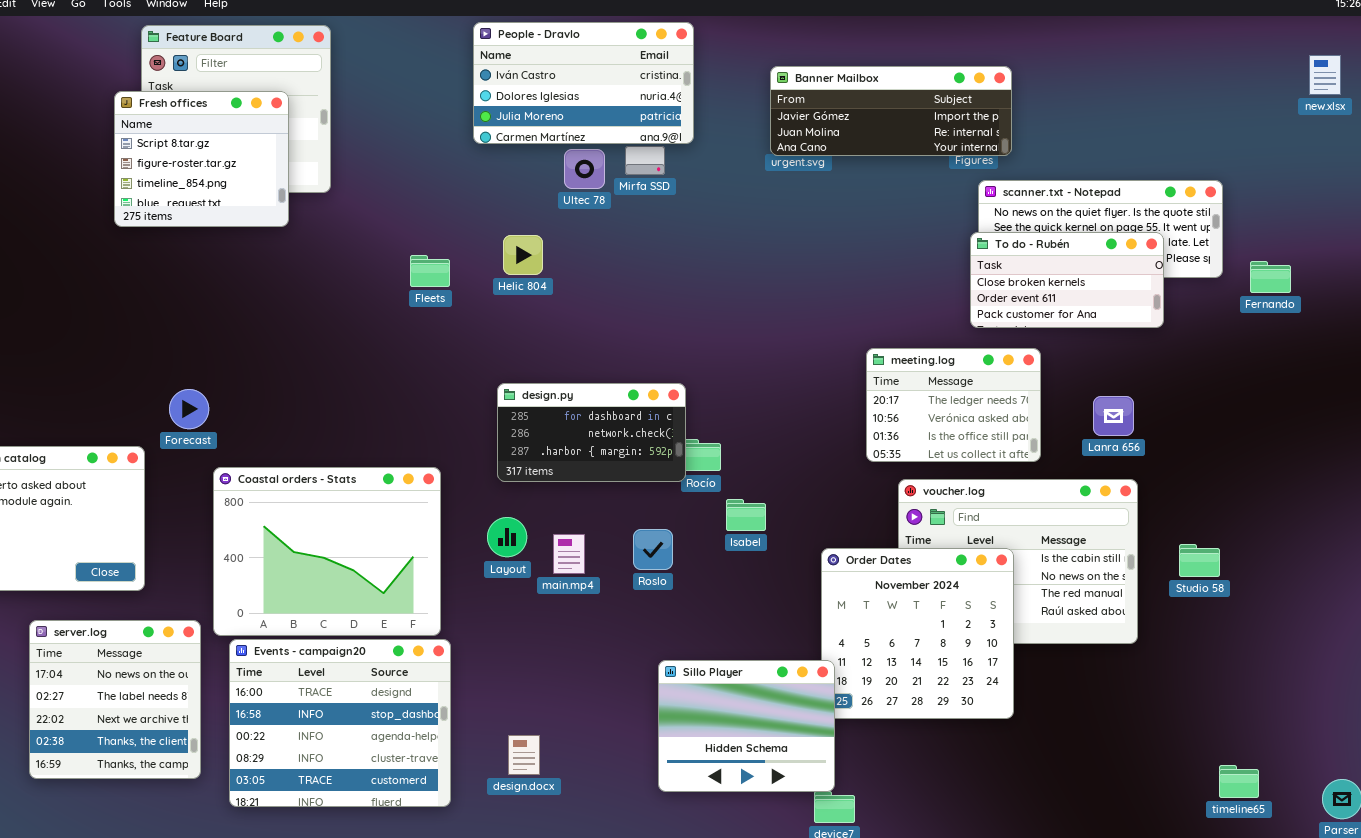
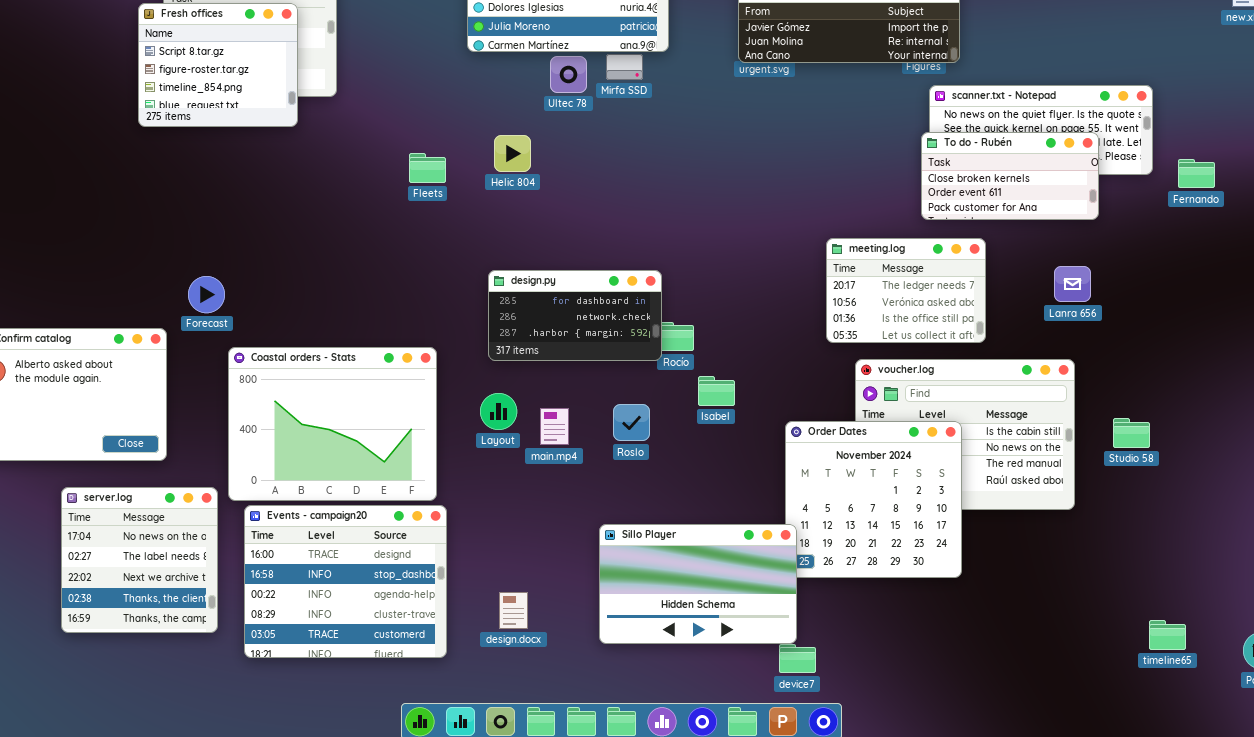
Lanra 656: [1093,396,1134,436] -> [1054,266,1091,302], moved
Sillo Player: [658,660,835,792] -> [599,524,797,644], resized

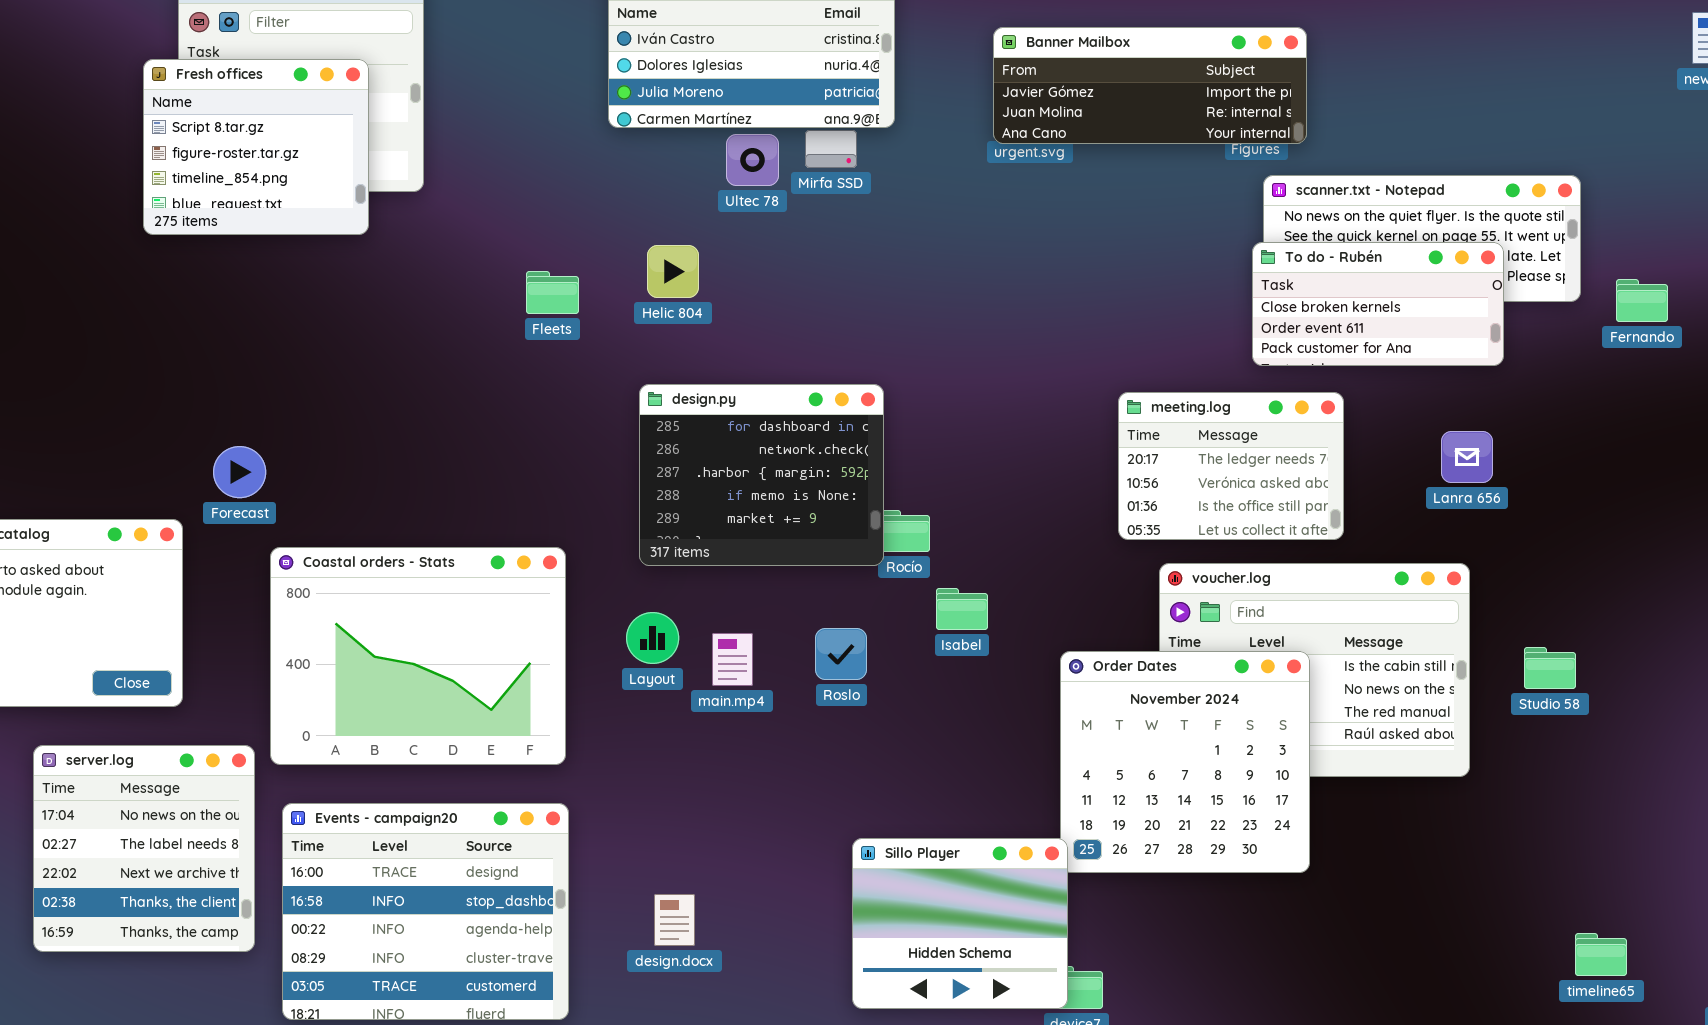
design.py: [488,270,662,361] -> [639,384,884,566], resized
Events - campaign20: [244,505,447,658] -> [282,803,569,1020], moved
Sillo Player: [599,524,797,644] -> [852,838,1068,1009], moved, resized

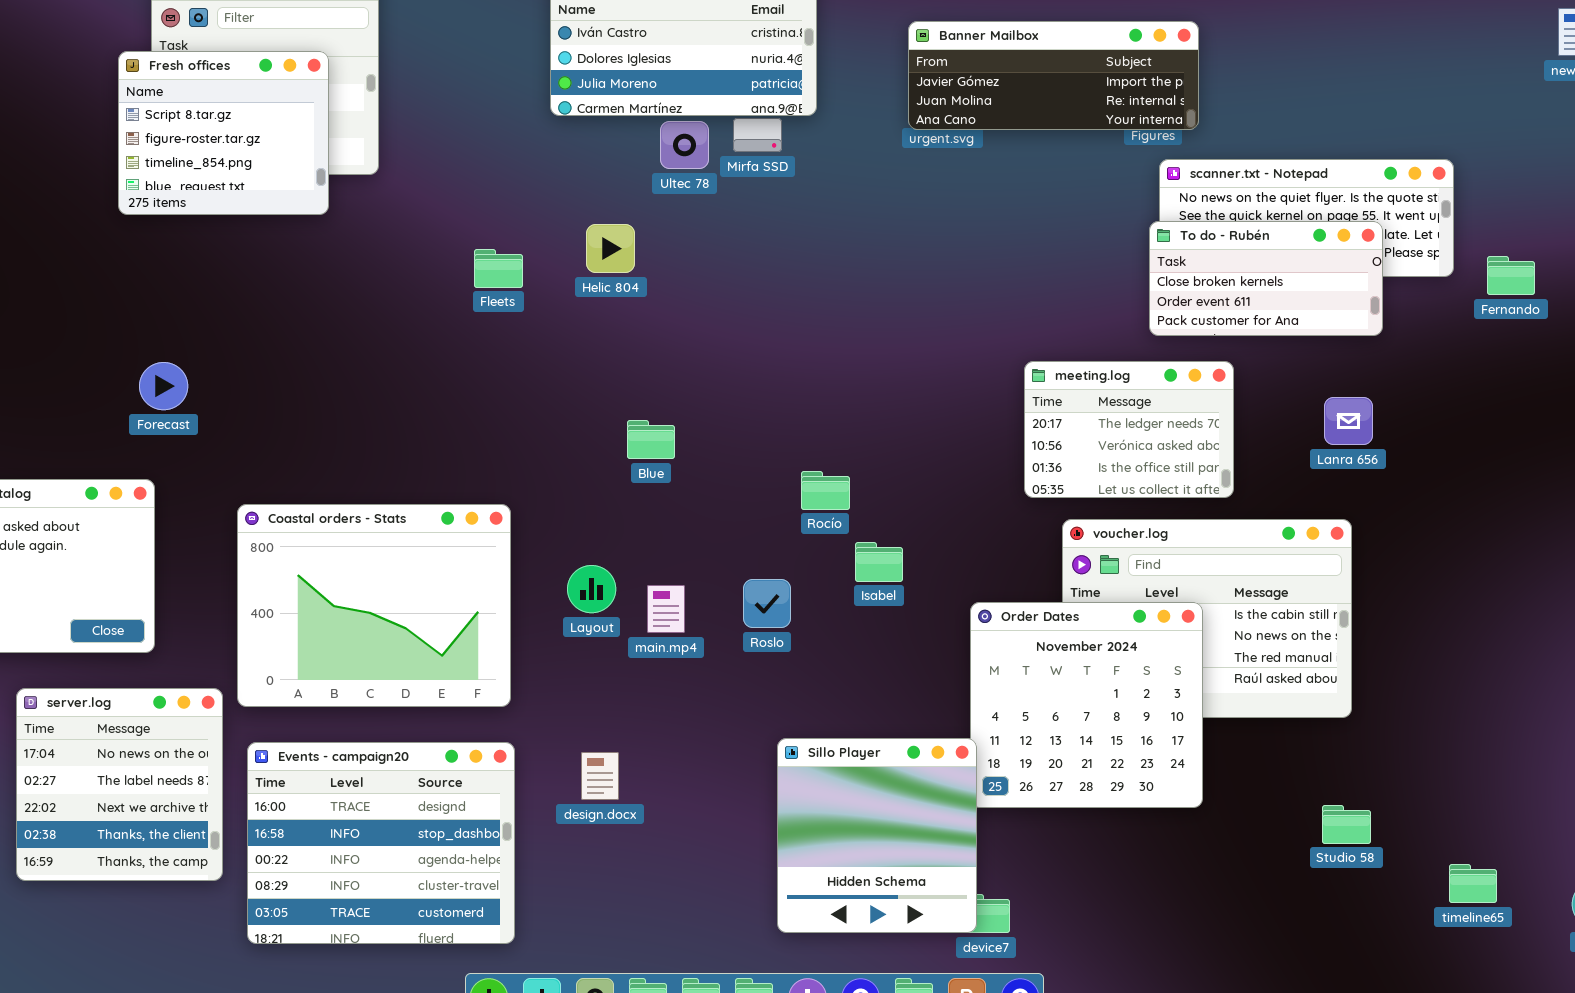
design.py: [639,384,884,566] -> none, closed
Forecast: [213,446,266,498] -> [139,362,188,410], moved
Studio 58: [1524,647,1576,689] -> [1322,805,1371,844], moved
Sillo Player: [852,838,1068,1009] -> [777,738,977,933], resized
design.docx: [654,894,695,946] -> [581,752,619,800], moved

